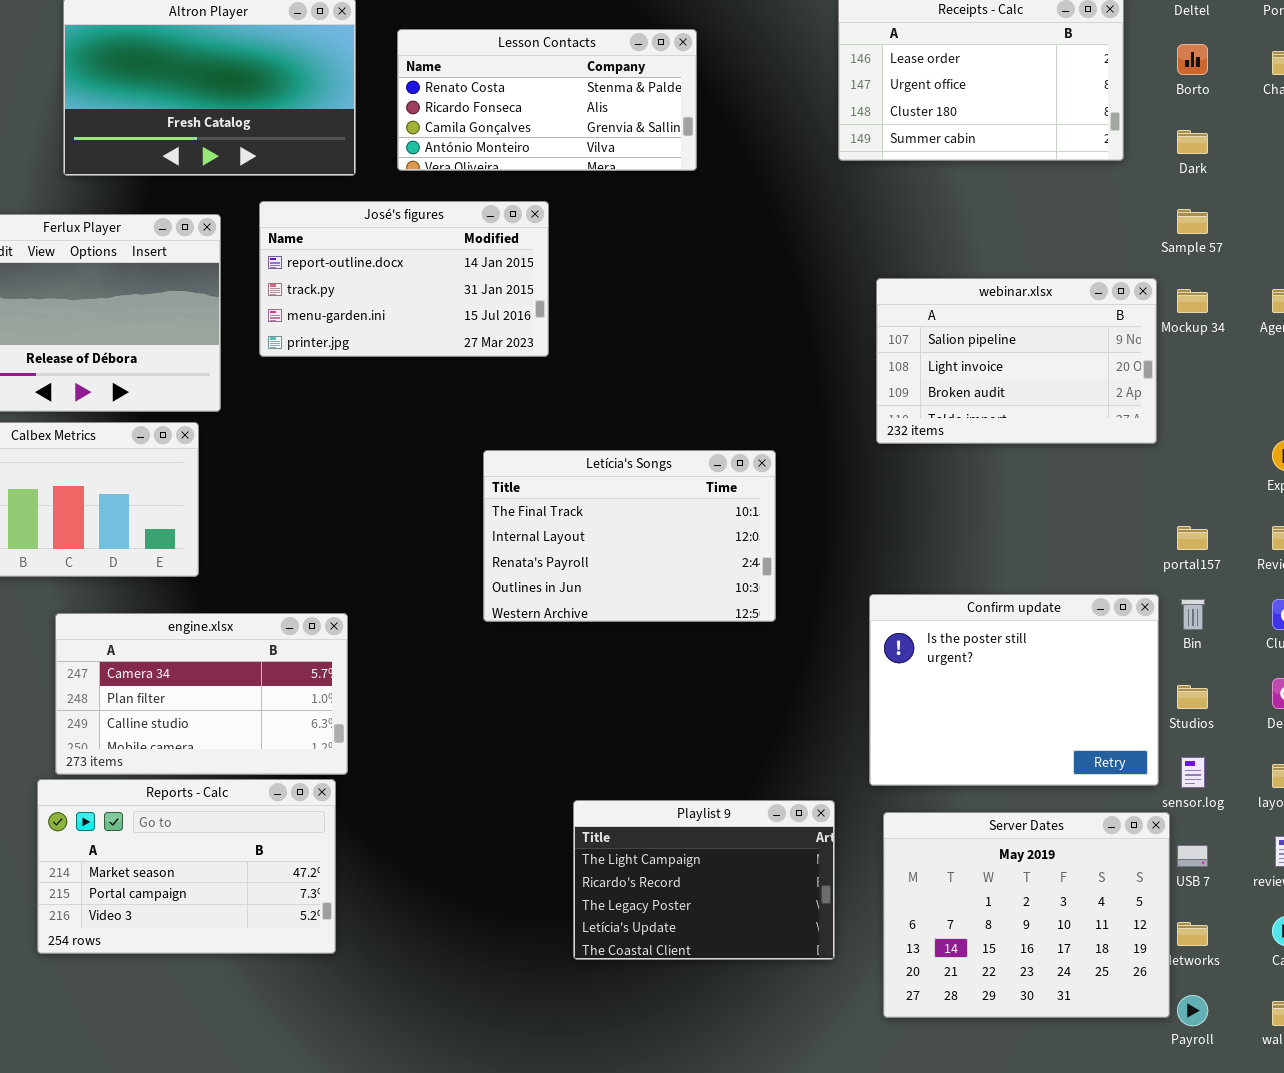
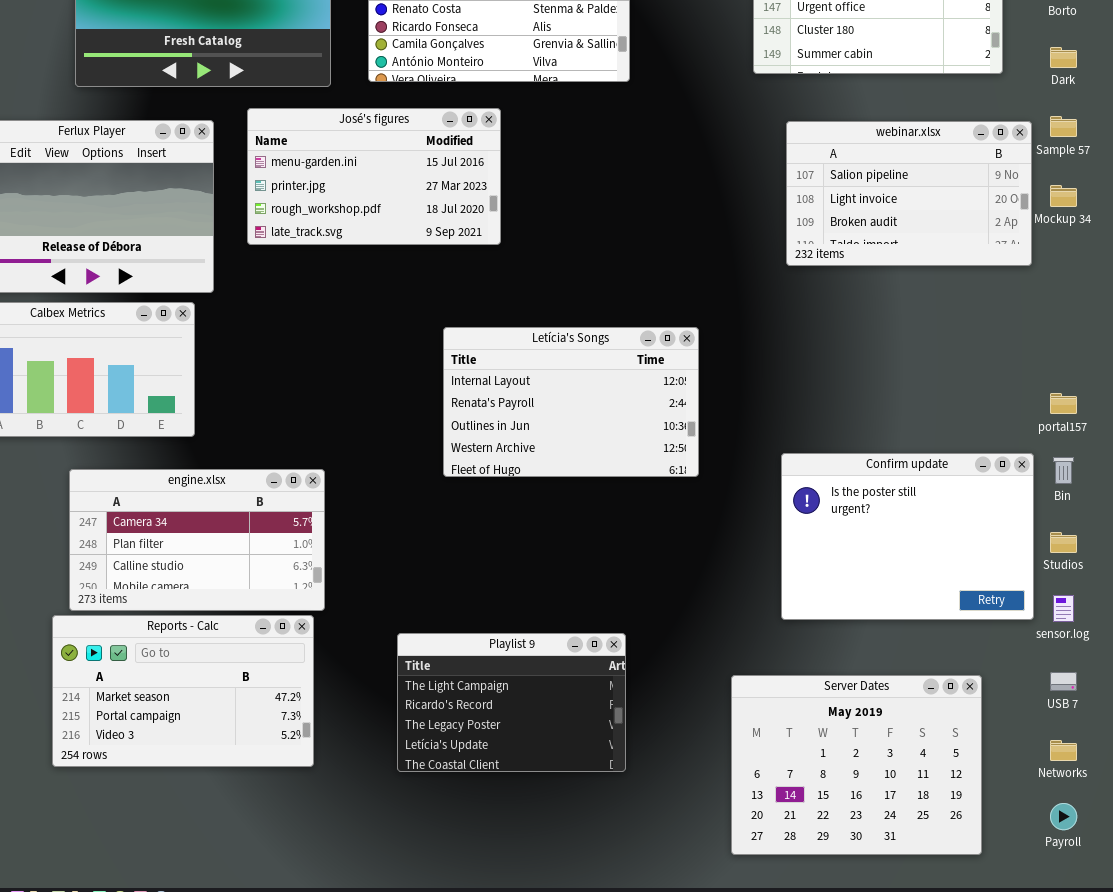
José's figures: [259,201,549,357] -> [247,108,501,245], scrolled down 2 rows
webinar.xlsx: [876,278,1157,444] -> [786,121,1032,266], moved
Letícia's Songs: [483,450,776,622] -> [443,327,699,477], scrolled down 1 row
Playlist 9: [573,800,835,960] -> [397,633,626,772], moved
Server Dates: [883,812,1170,1018] -> [731,675,982,855], moved

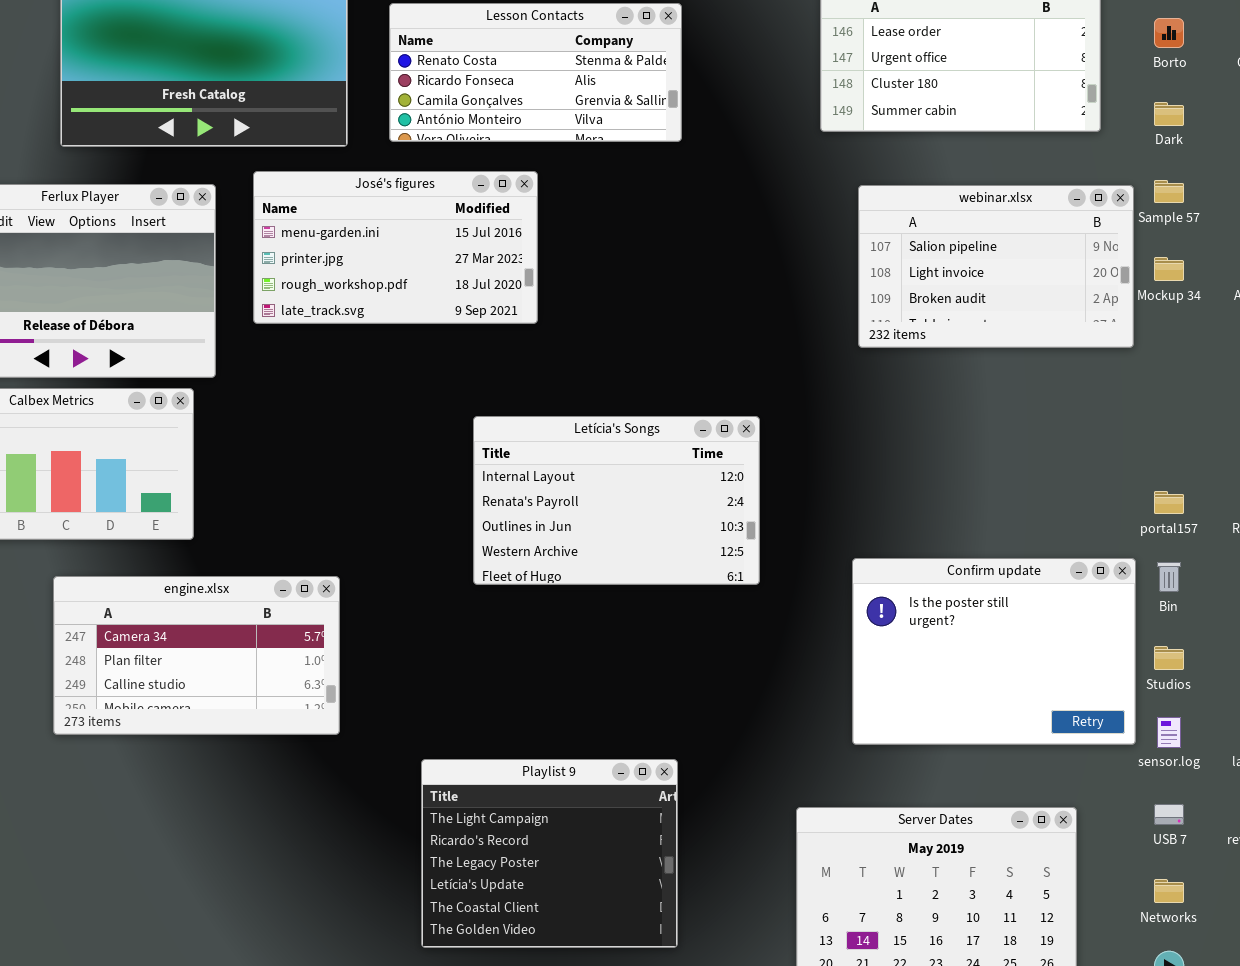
Reports - Calc: [52,615,314,767] -> none, closed
Playlist 9: [397,633,626,772] -> [421,759,678,948], resized

